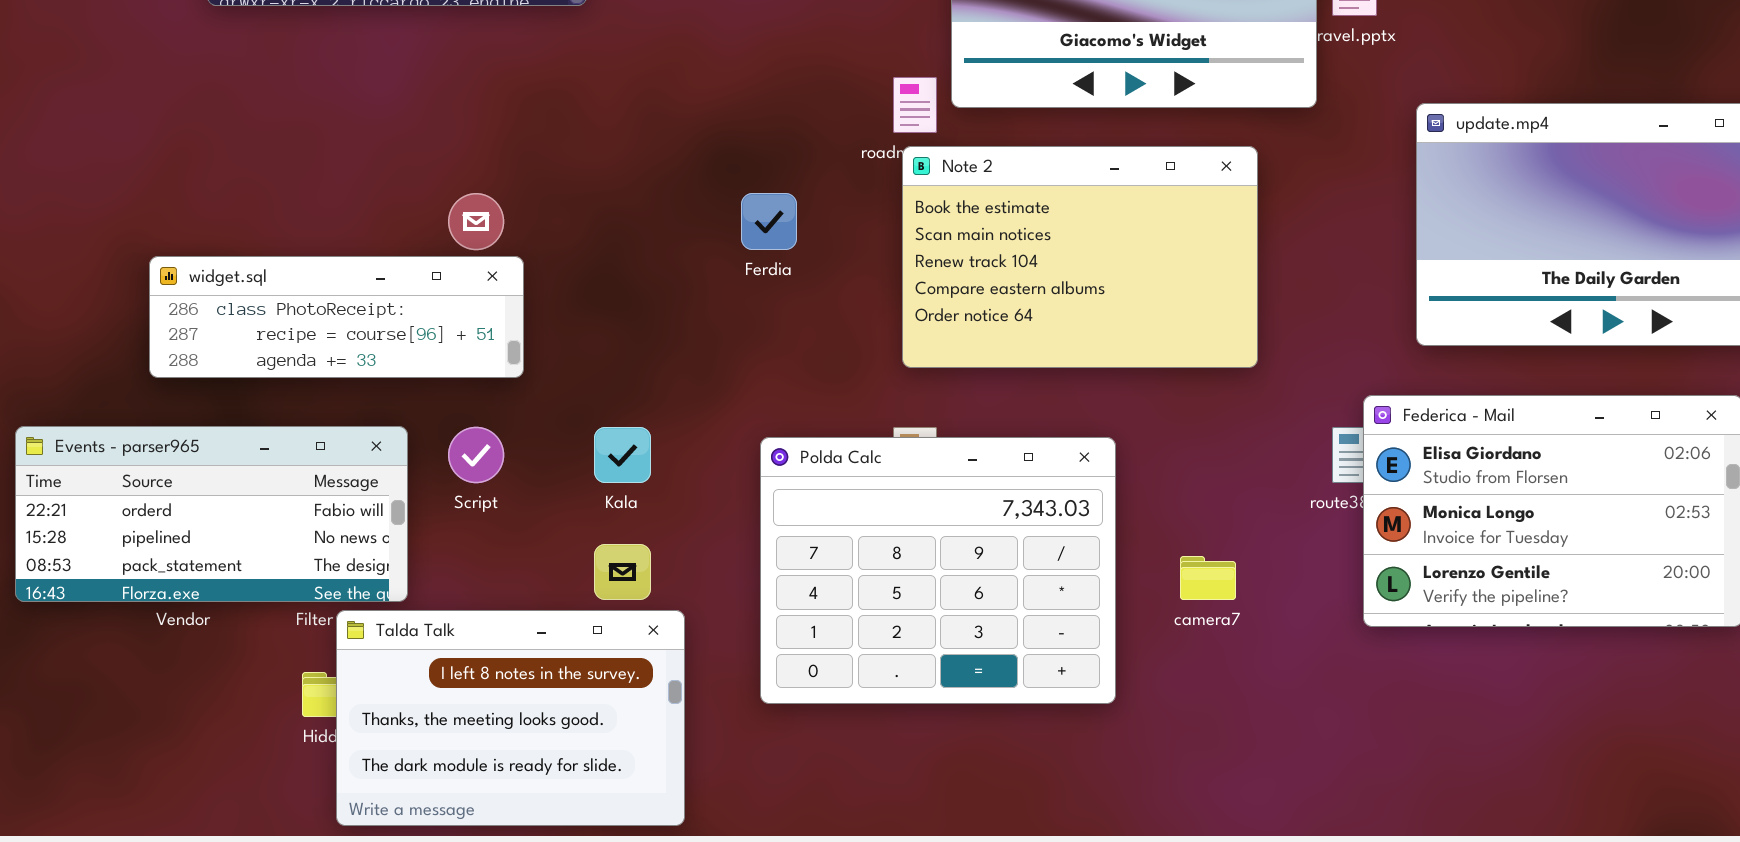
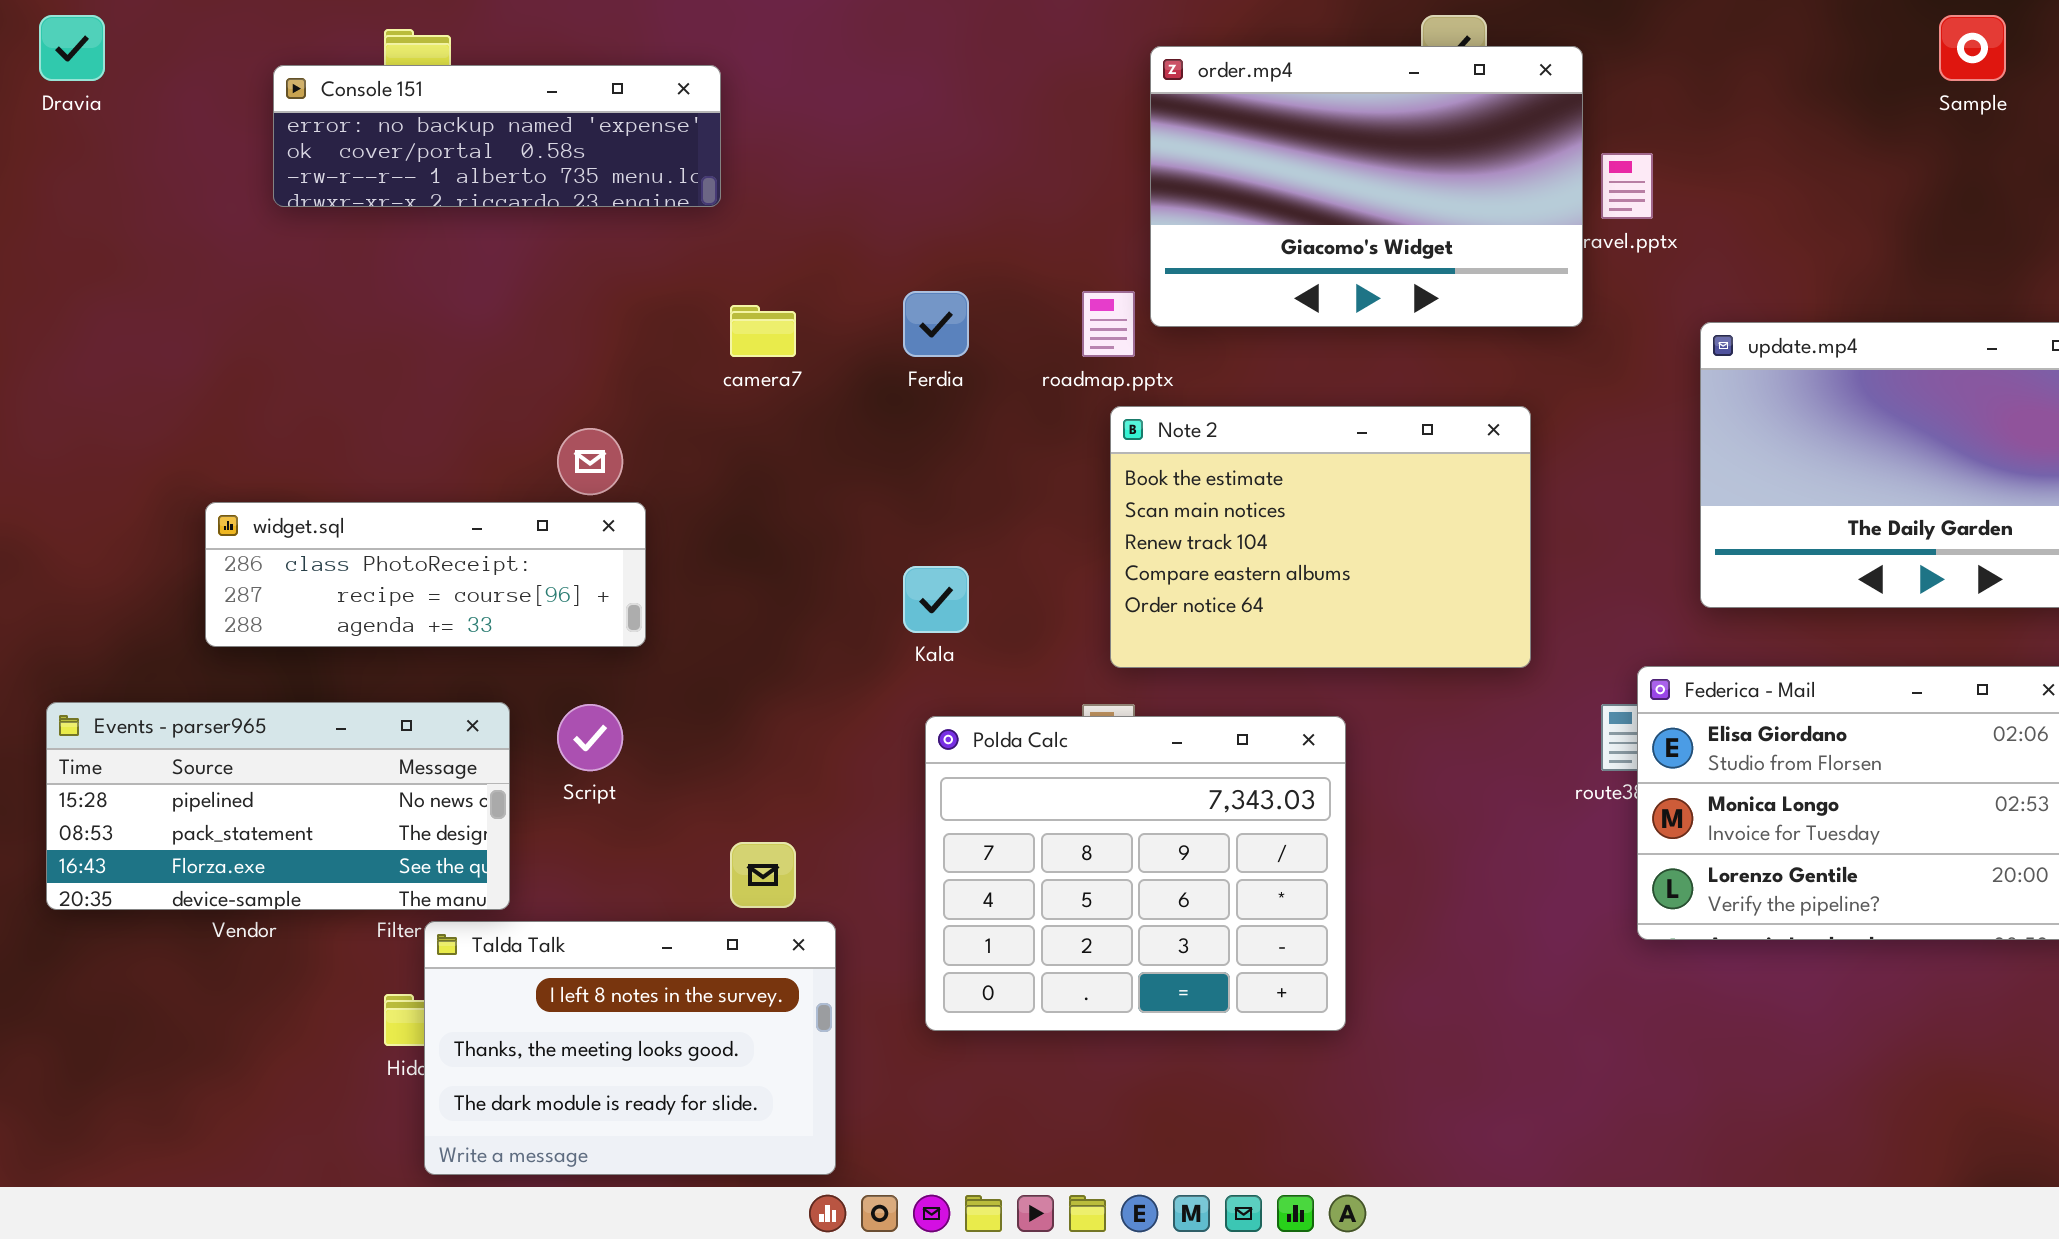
Note 2: [902,146,1258,368] -> [1110,406,1531,668], moved
Ferdia: [741,193,797,250] -> [903,291,969,357], moved
Events - parser965: [15,426,408,602] -> [46,702,510,910], scrolled down 1 row
Kala: [594,427,651,483] -> [903,566,969,633], moved
camera7: [1180,556,1236,600] -> [730,305,796,357], moved

